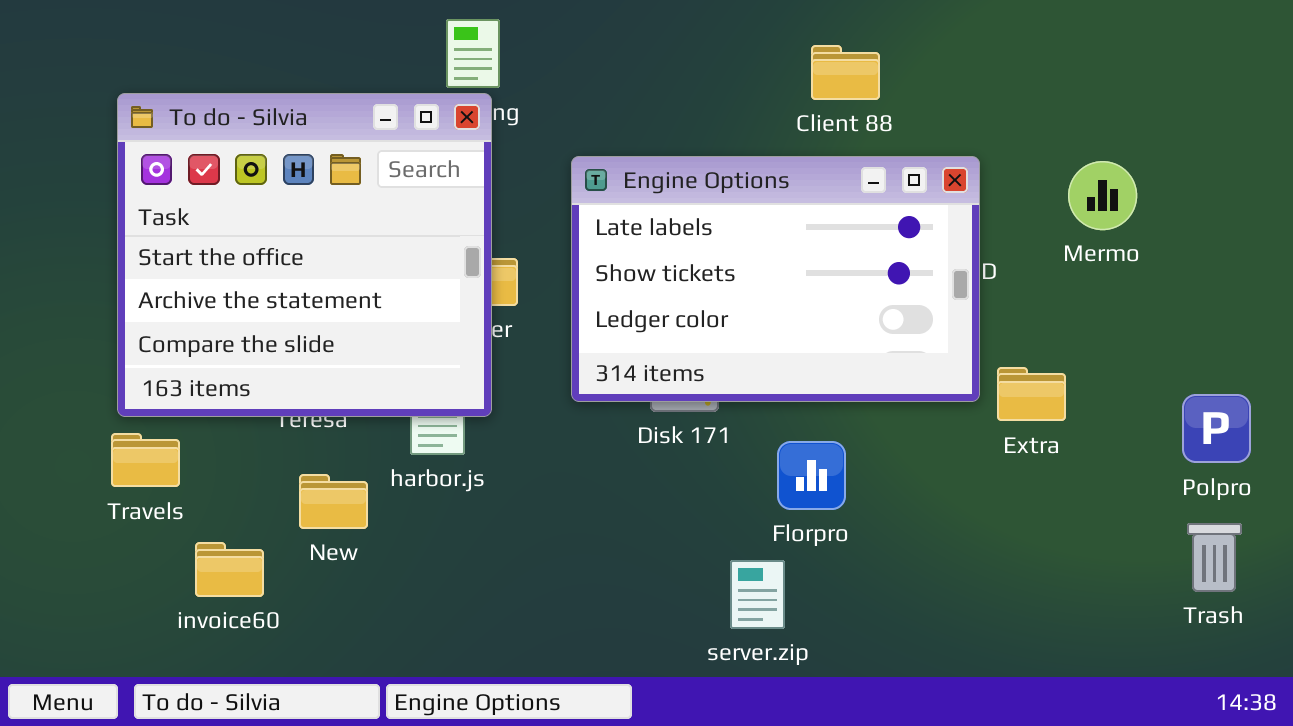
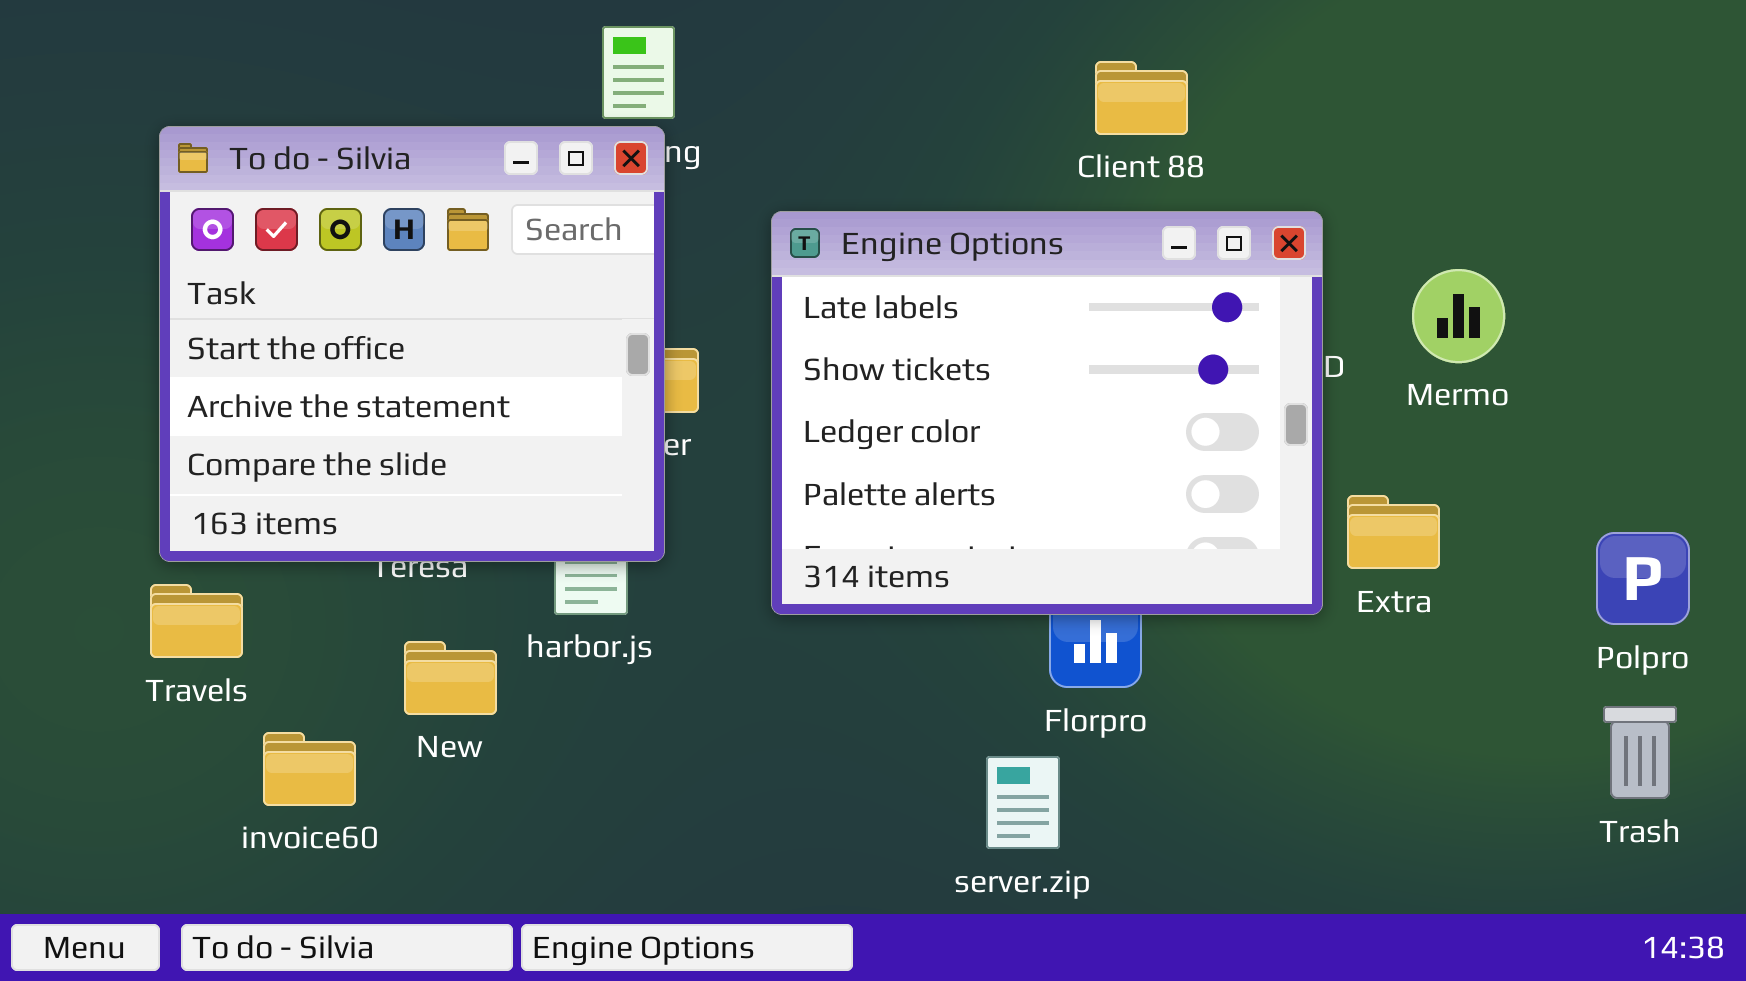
Engine Options: [571,156,980,402] -> [771,211,1323,615], resized
Mermo: [1068,161,1137,230] -> [1412,269,1505,363], moved

